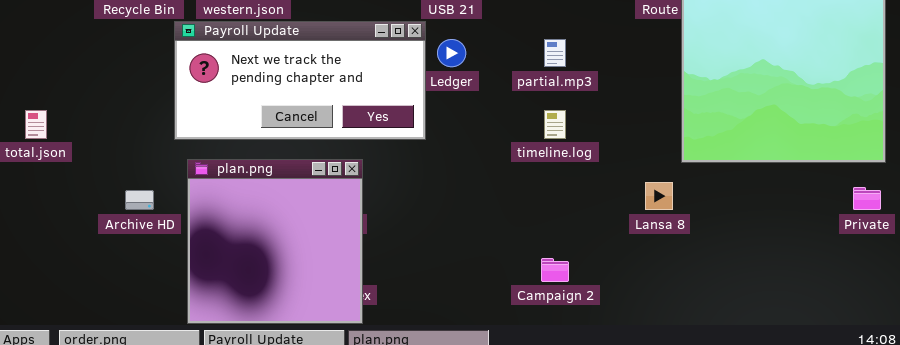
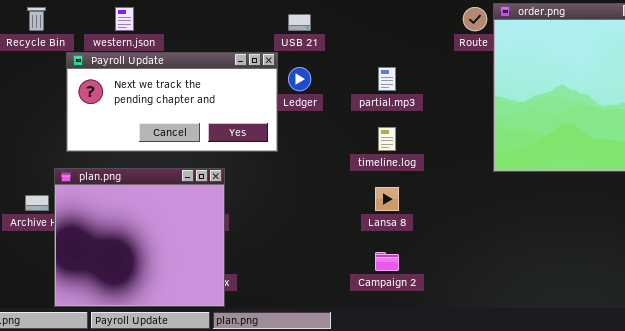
plan.png: [187,159,363,324] -> [54,168,225,307], resized
Lansa 8: [645,182,673,210] -> [375,187,399,211], moved

